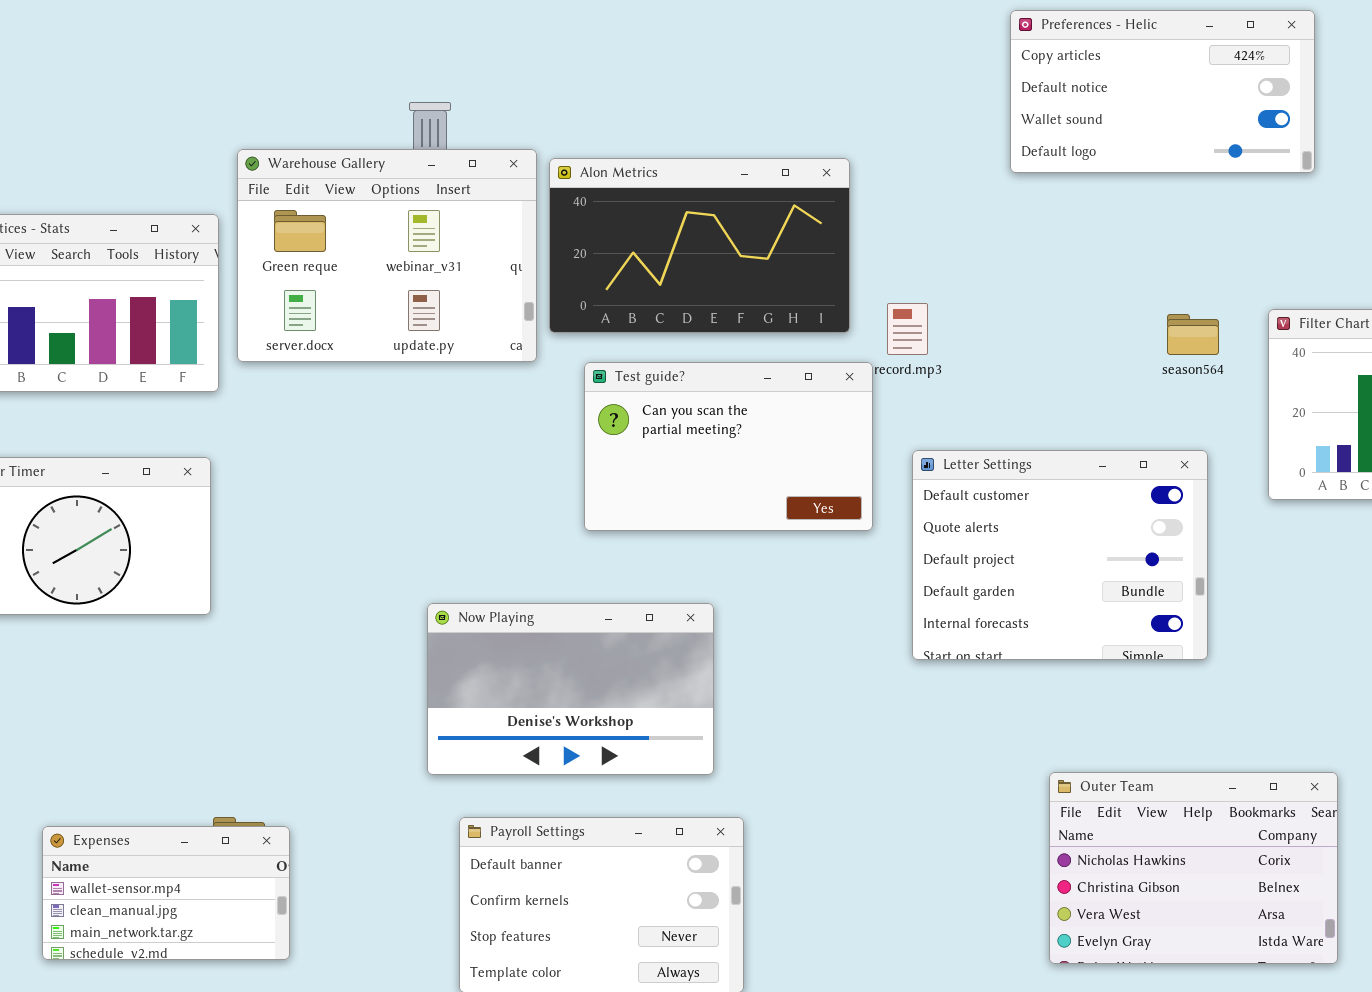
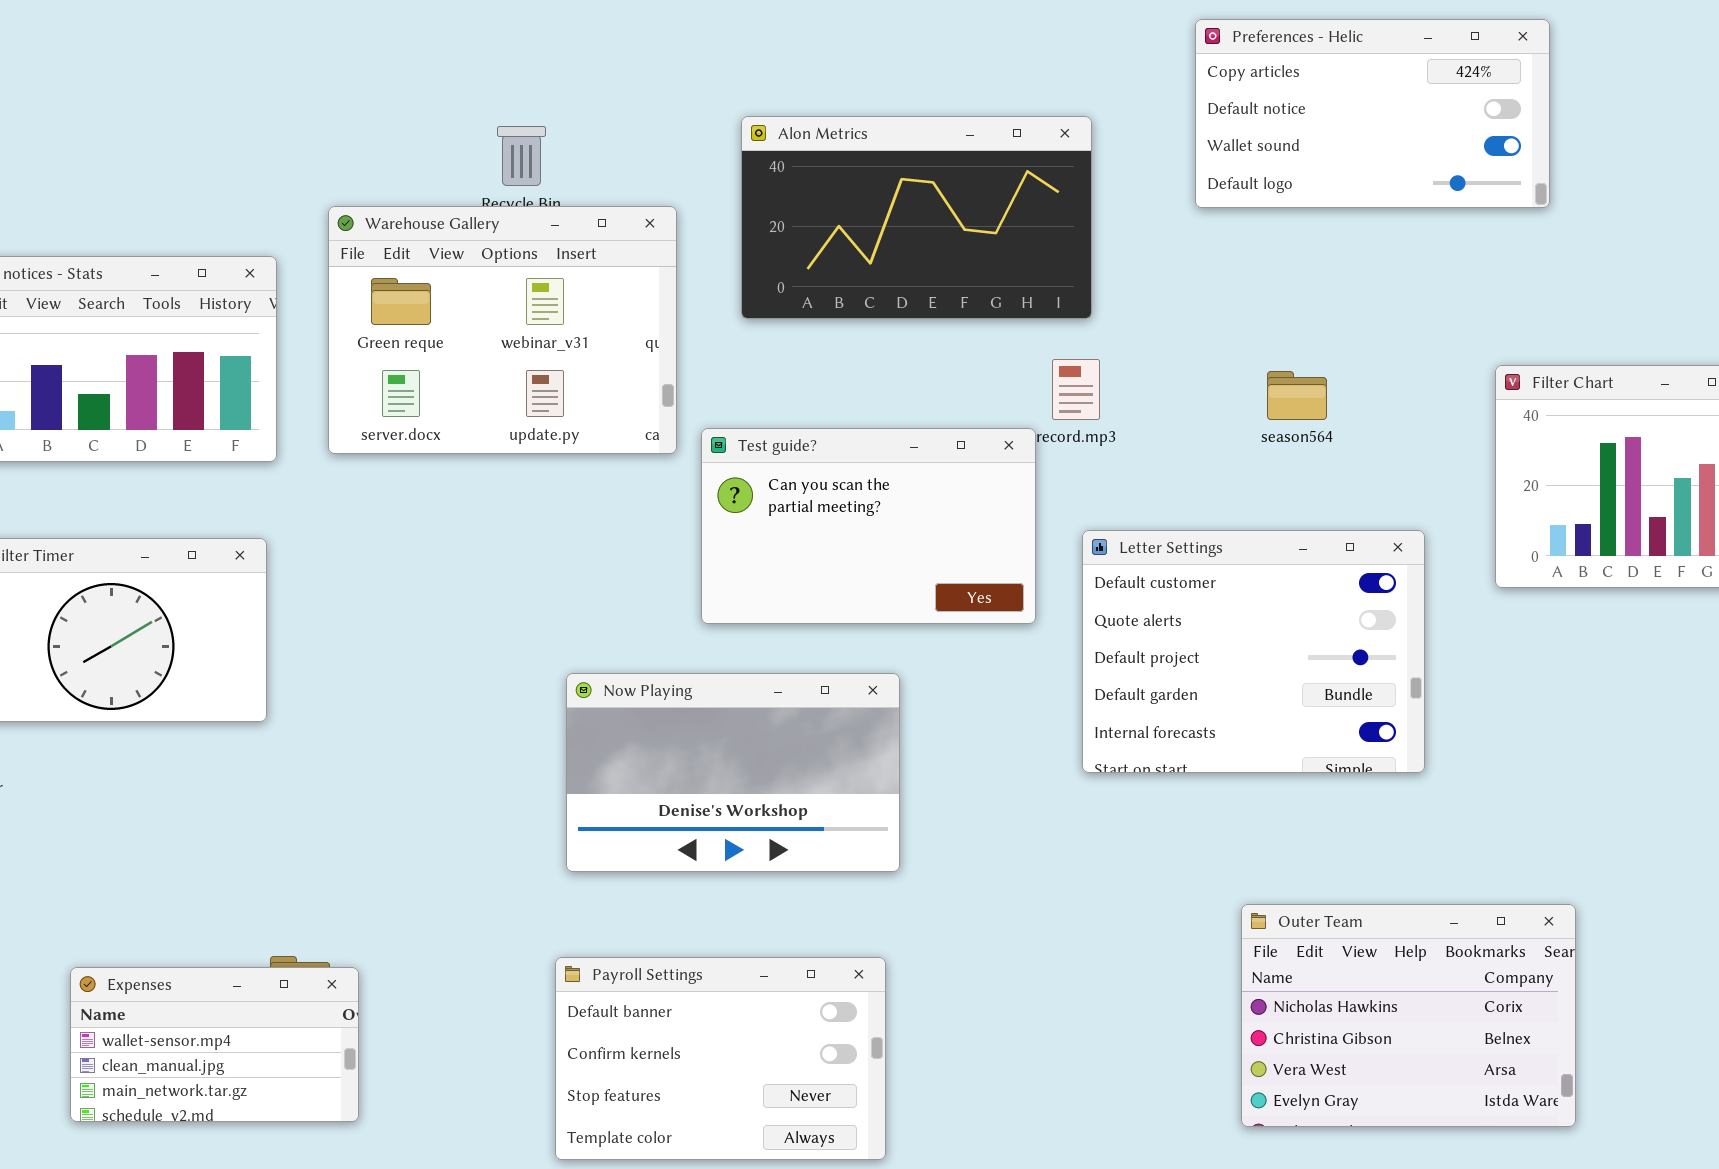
Warehouse Gallery: [237,149,537,362] -> [328,206,677,454], moved
Alon Metrics: [549,158,850,333] -> [741,116,1092,319], moved
season564: [1167,314,1219,355] -> [1267,371,1327,420], moved
Now Playing: [427,603,714,775] -> [566,673,900,872], moved

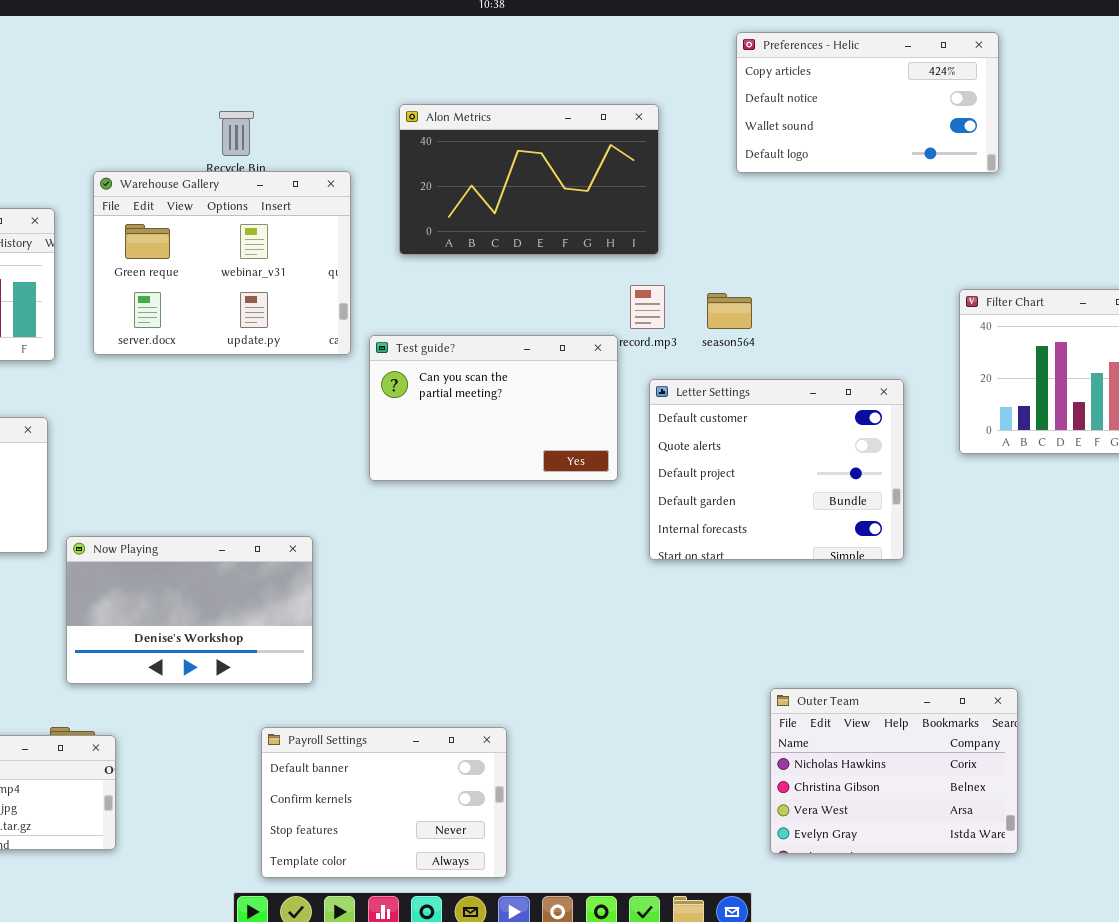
season564: [1267,371,1327,420] -> [707,293,752,329], moved
Letter Settings: [1082,530,1425,773] -> [649,379,904,560], moved
Now Playing: [566,673,900,872] -> [66,536,313,684], moved

